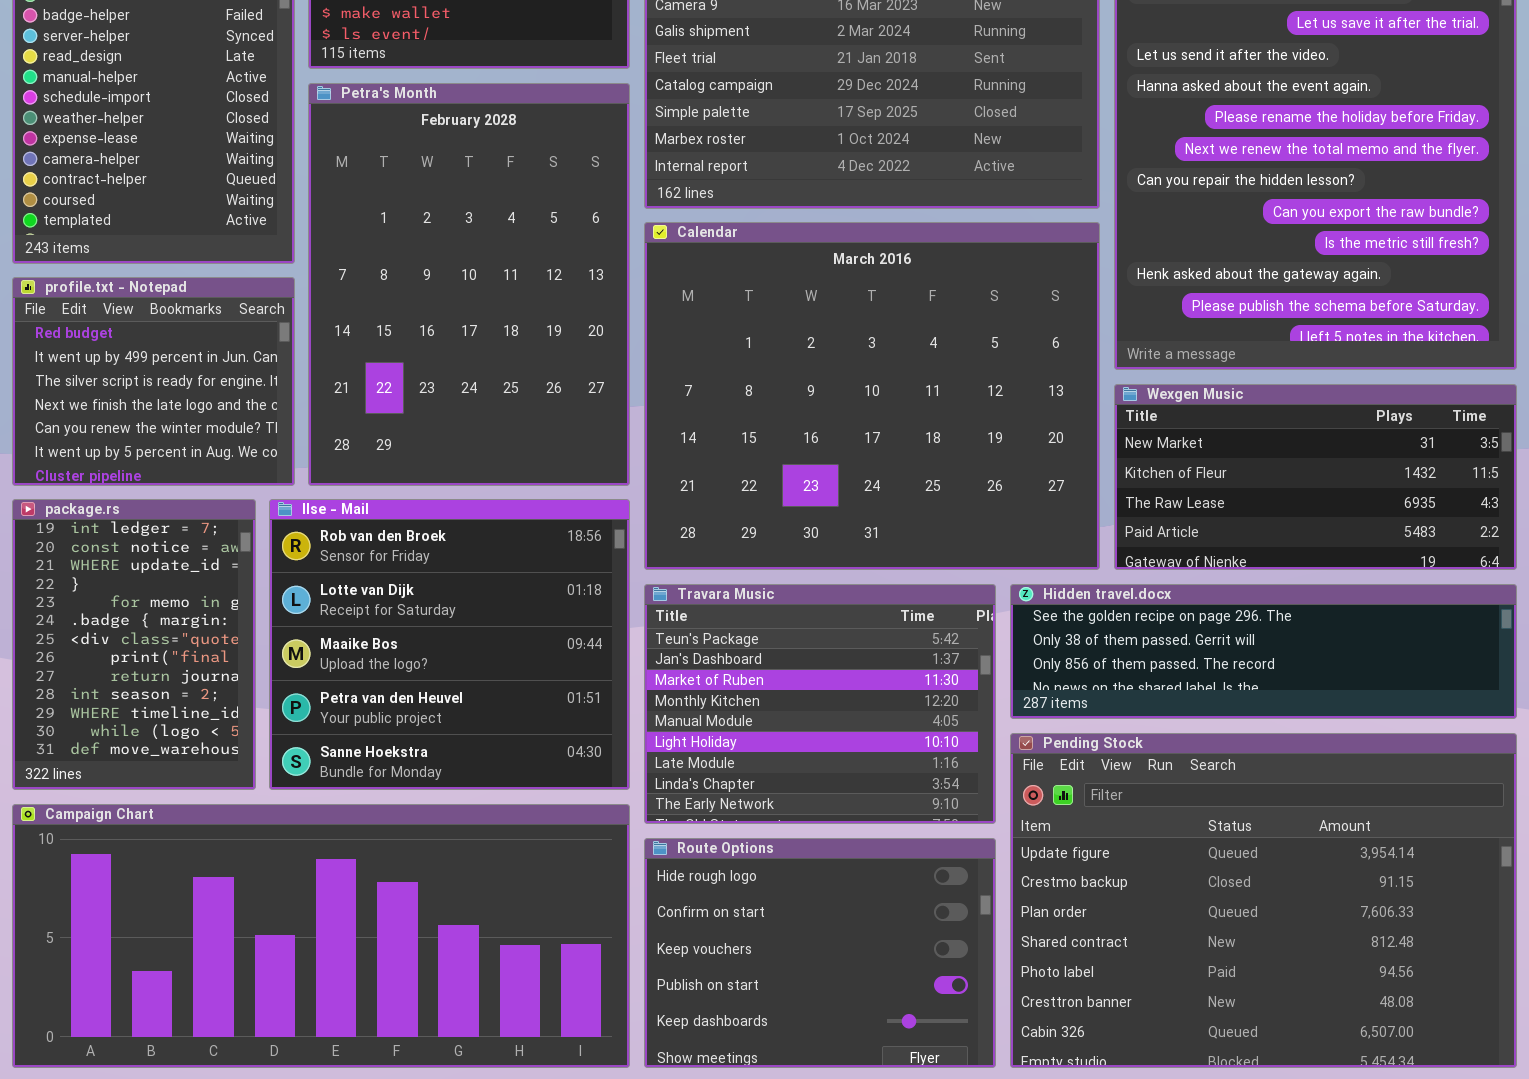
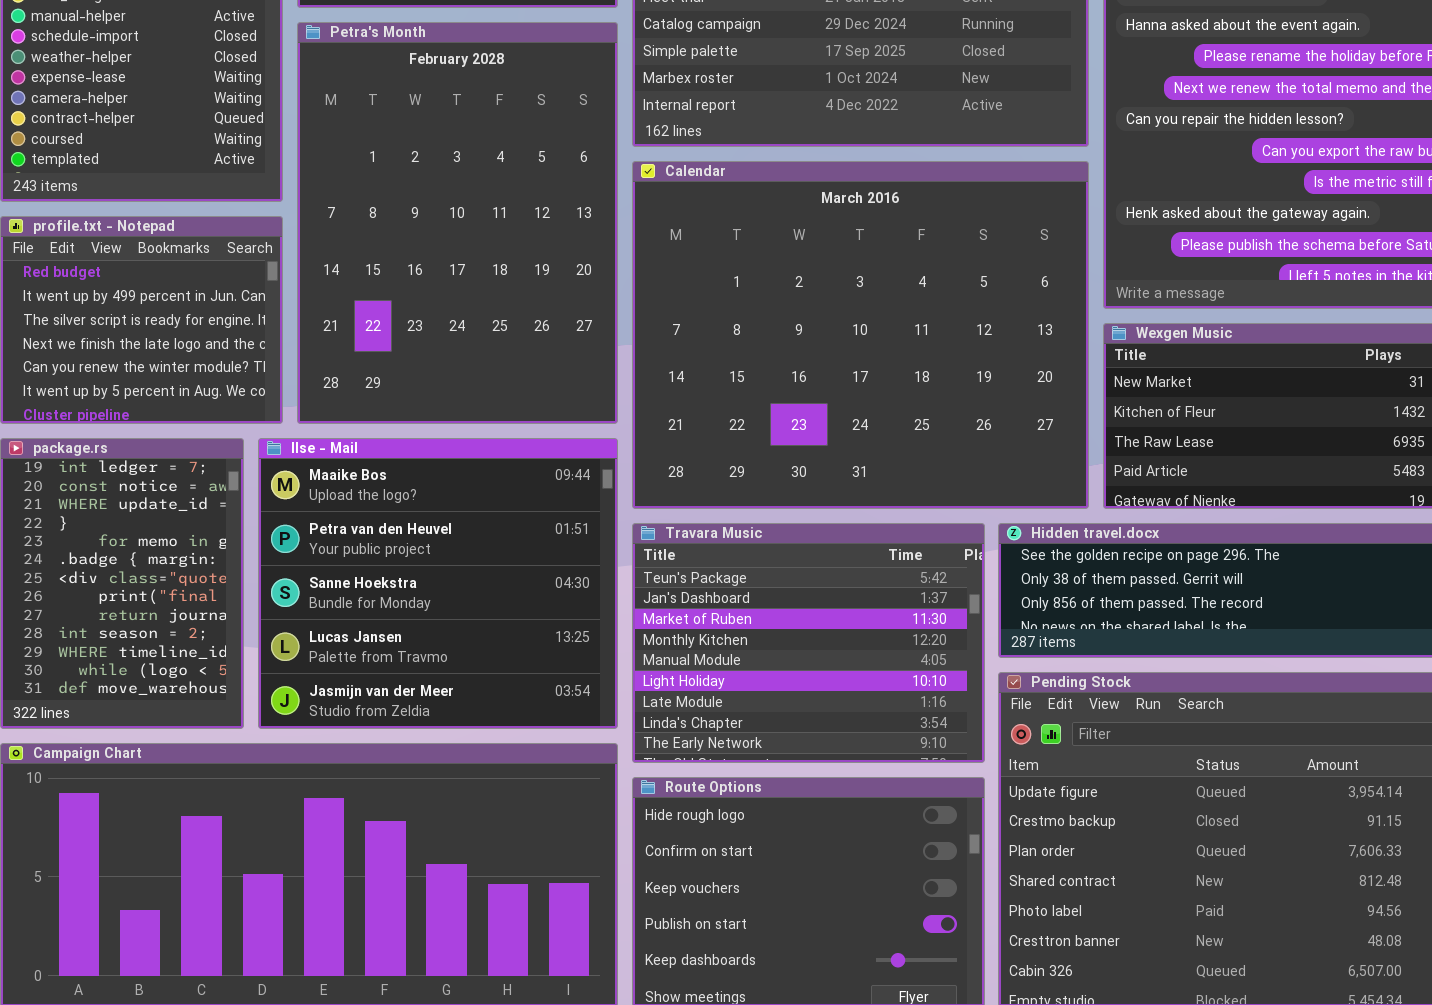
Ilse - Mail: [269,499,630,790] -> [258,438,618,729], scrolled down 2 rows

